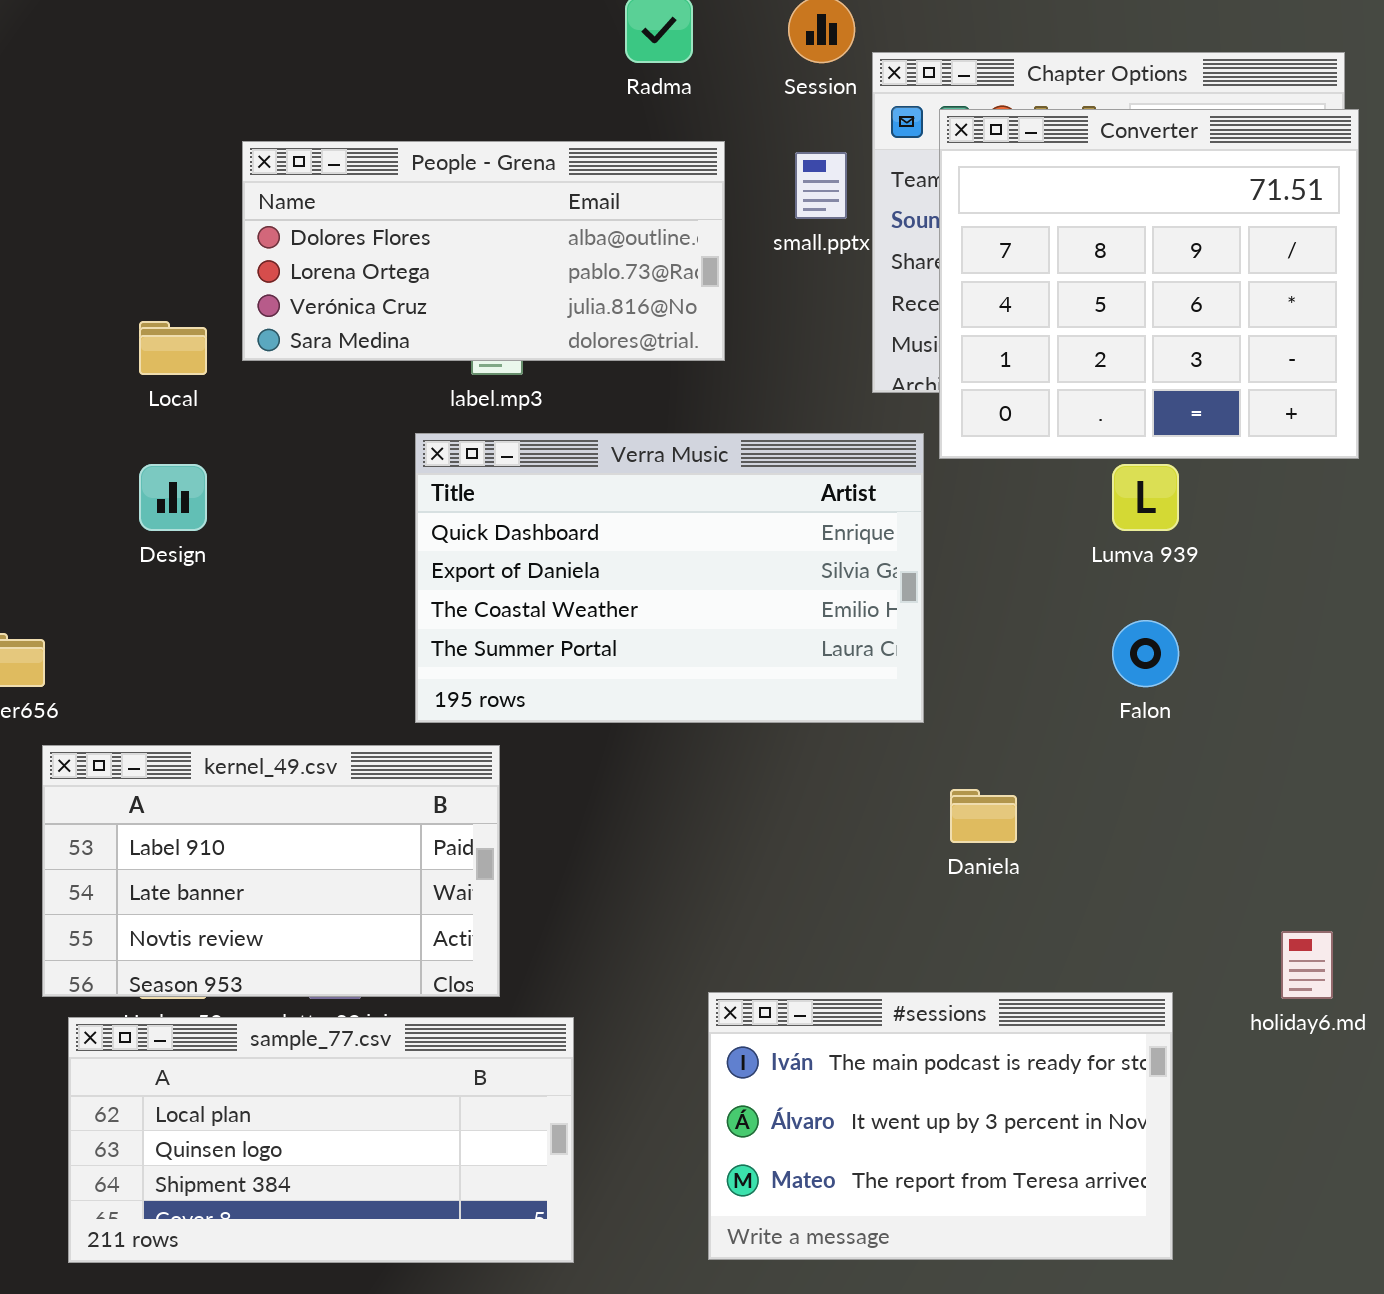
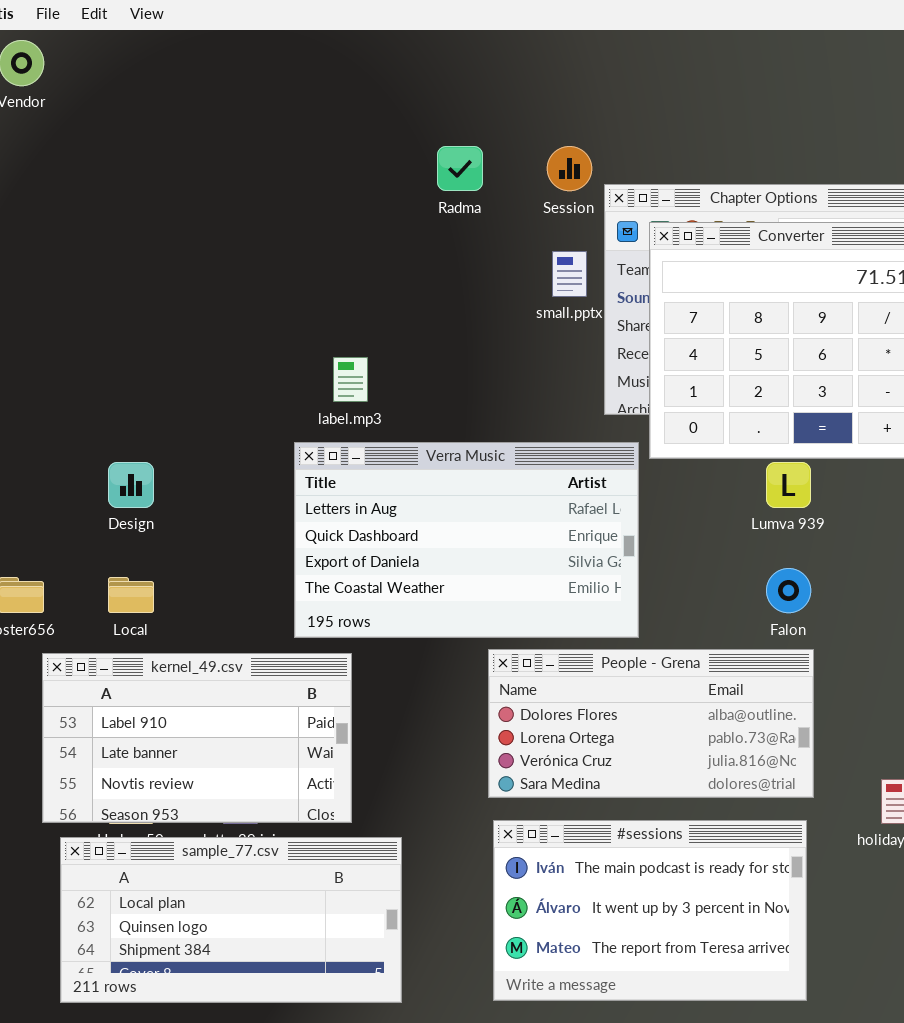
People - Grena: [242,141,725,361] -> [488,649,814,798], moved
Local: [139,321,207,375] -> [108,577,154,613], moved
Verra Music: [415,433,924,723] -> [294,442,639,638], scrolled up 1 row

